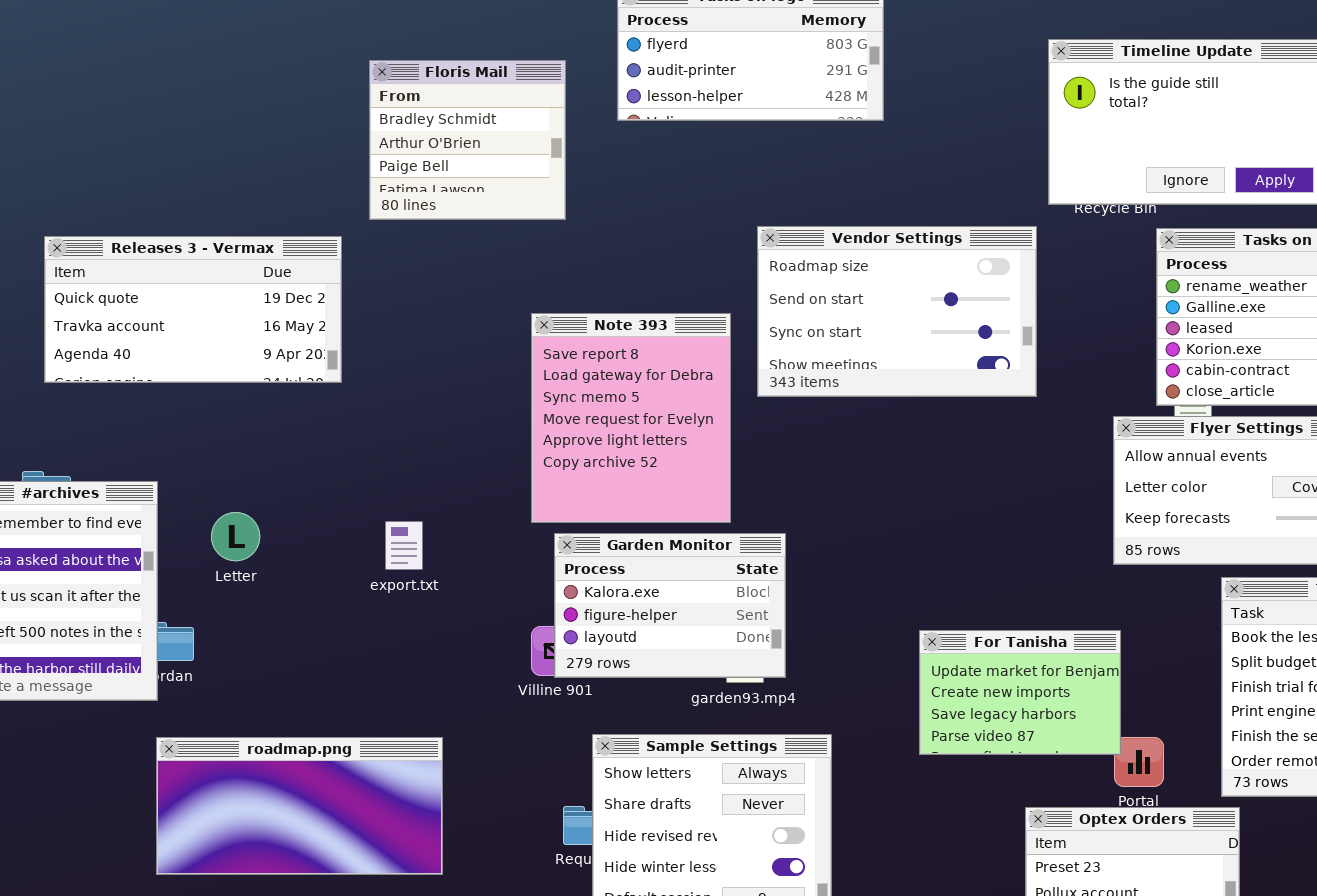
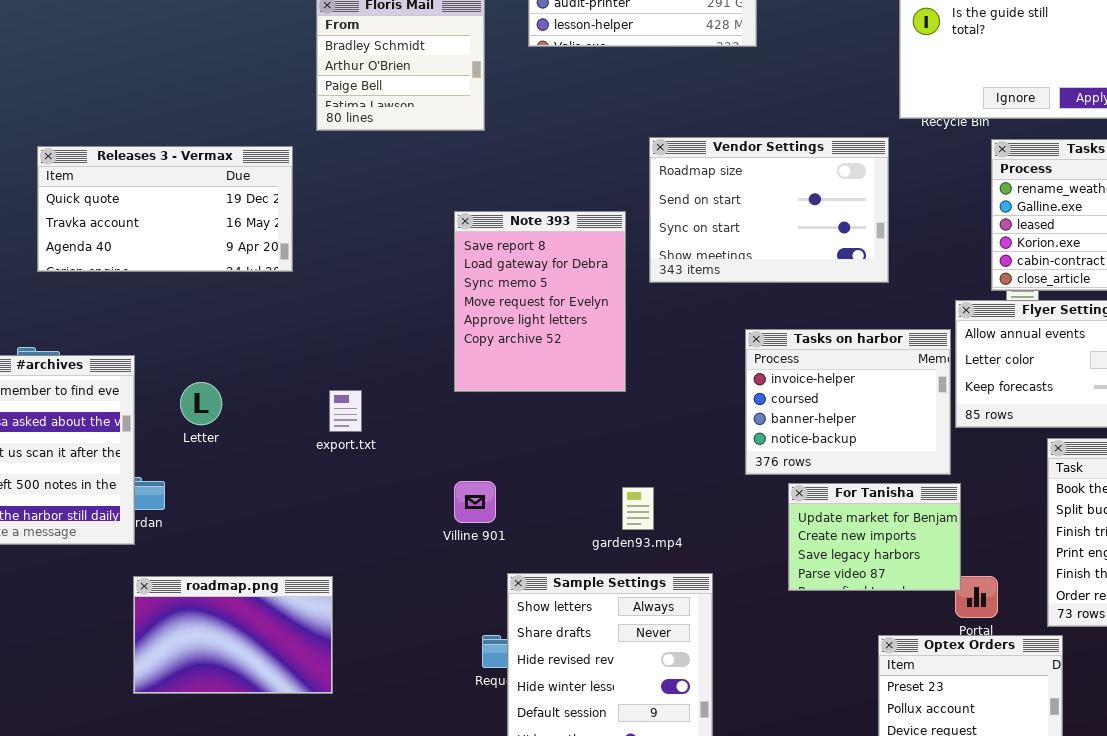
Tasks on harbor: none -> [745,329,951,475], opened
Garden Monitor: [554,533,786,678] -> none, closed
roadmap.png: [156,737,443,875] -> [133,576,333,694], resized

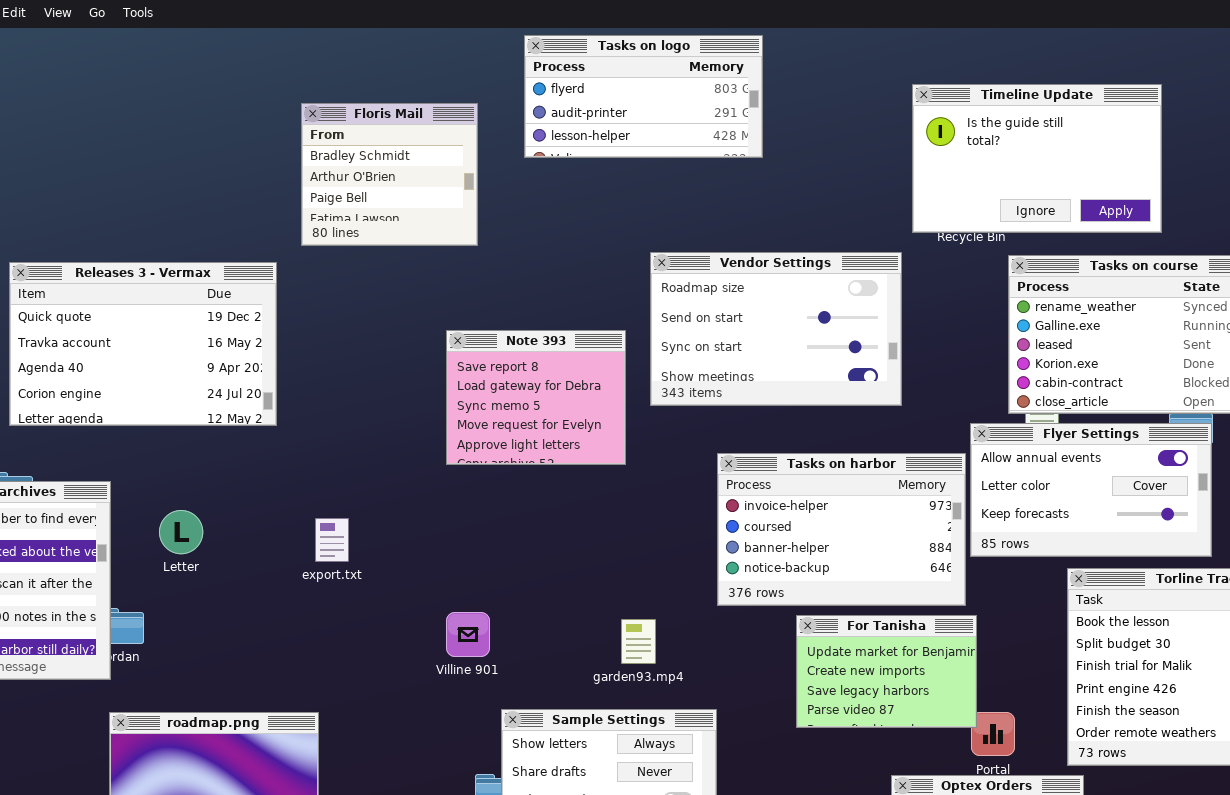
Releases 3 - Vermax: [37,146,293,272] -> [9,262,277,426], resized
Note 393: [454,211,626,392] -> [446,330,626,465], resized
Tasks on harbor: [745,329,951,475] -> [717,453,966,606], resized

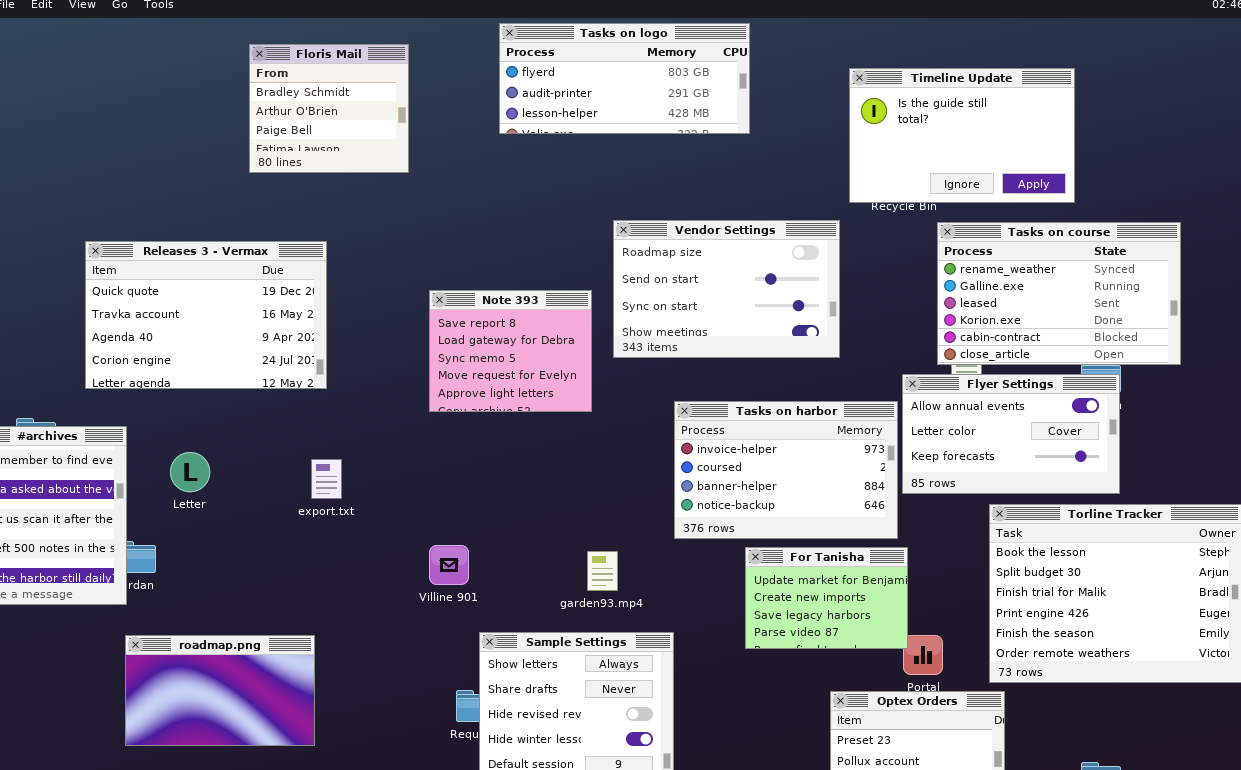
Tasks on logo: [524,35,763,158] -> [499,23,750,134], resized
Floris Mail: [301,103,478,246] -> [249,44,409,173], moved
Releases 3 - Vermax: [9,262,277,426] -> [85,241,327,389], moved

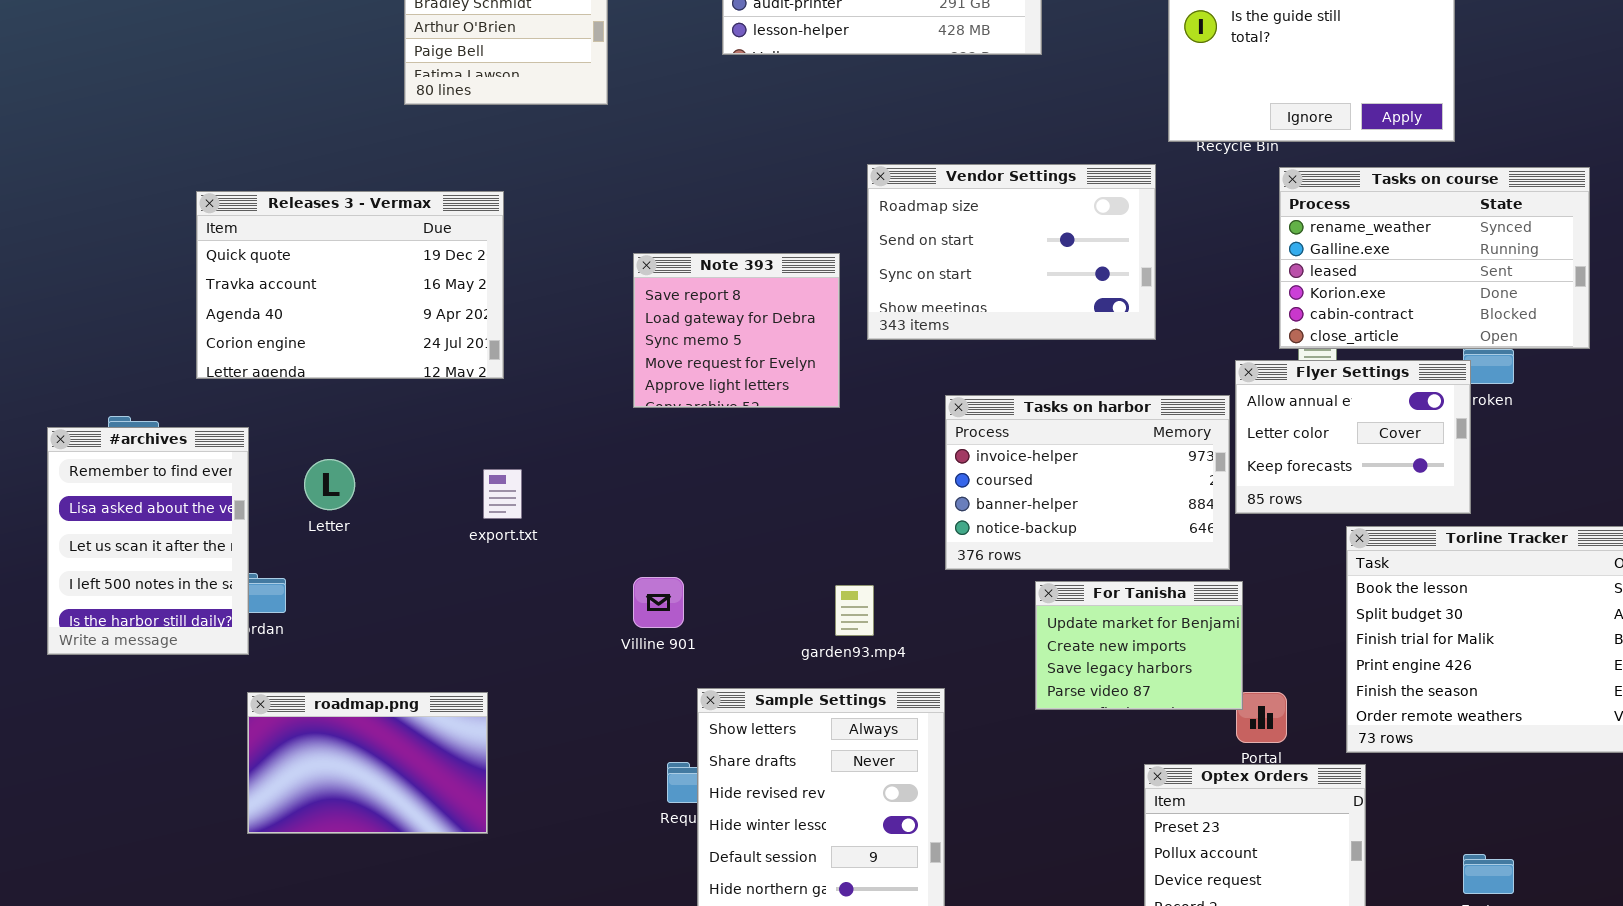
Flyer Settings: [902,374,1120,494] -> [1235,360,1471,514], resized

